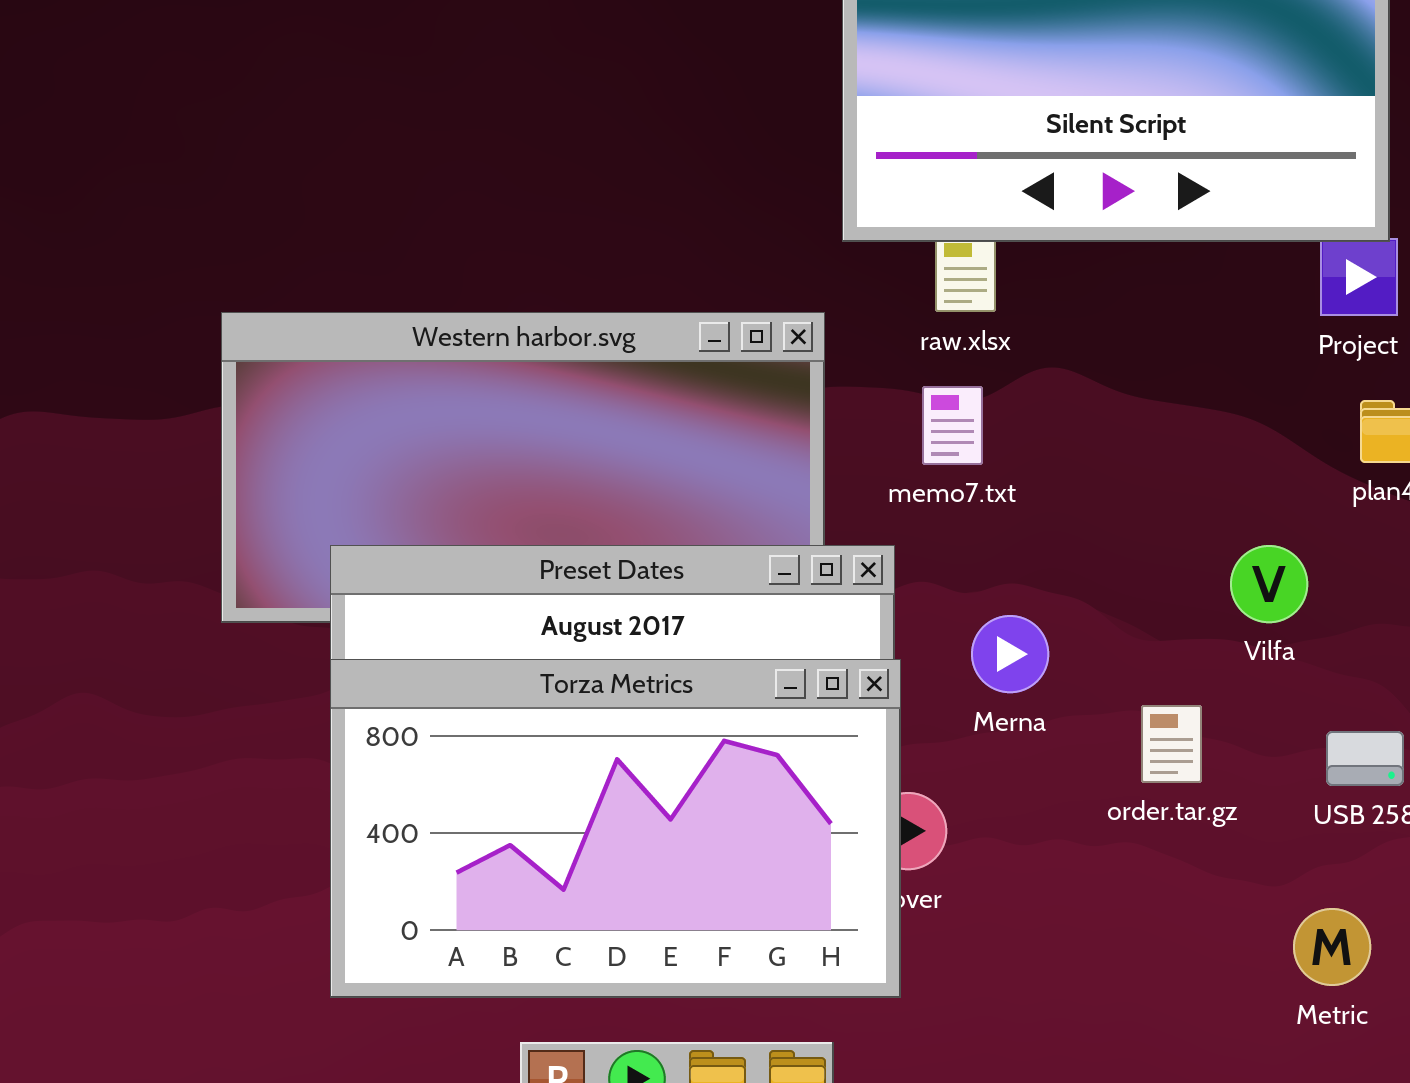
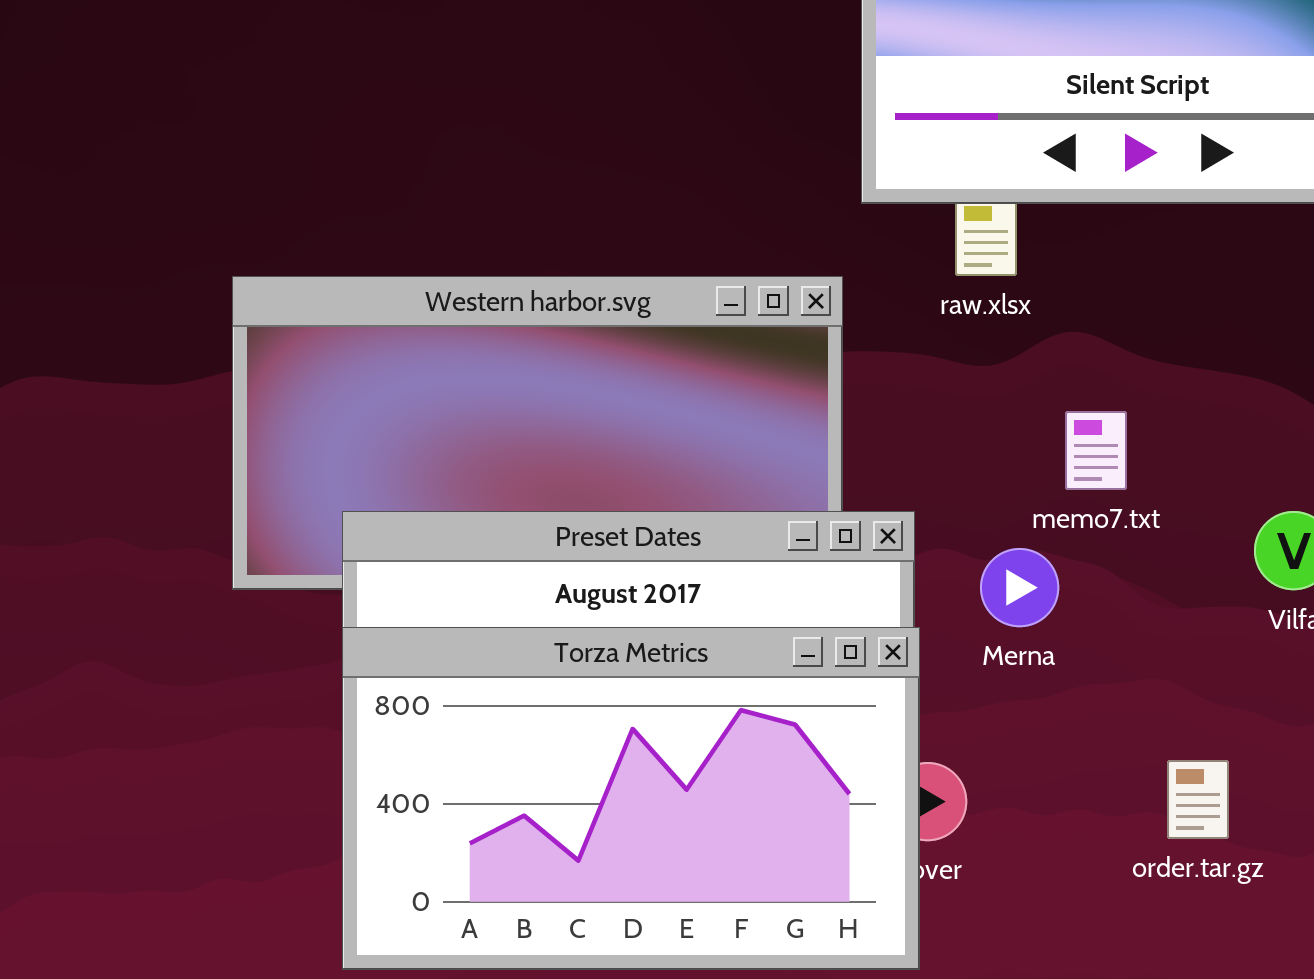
memo7.txt: [922,386,983,465] -> [1065,411,1127,490], moved
Merna: [971,615,1049,693] -> [980,548,1059,627], moved
order.tar.gz: [1141,705,1202,783] -> [1167,760,1229,839], moved

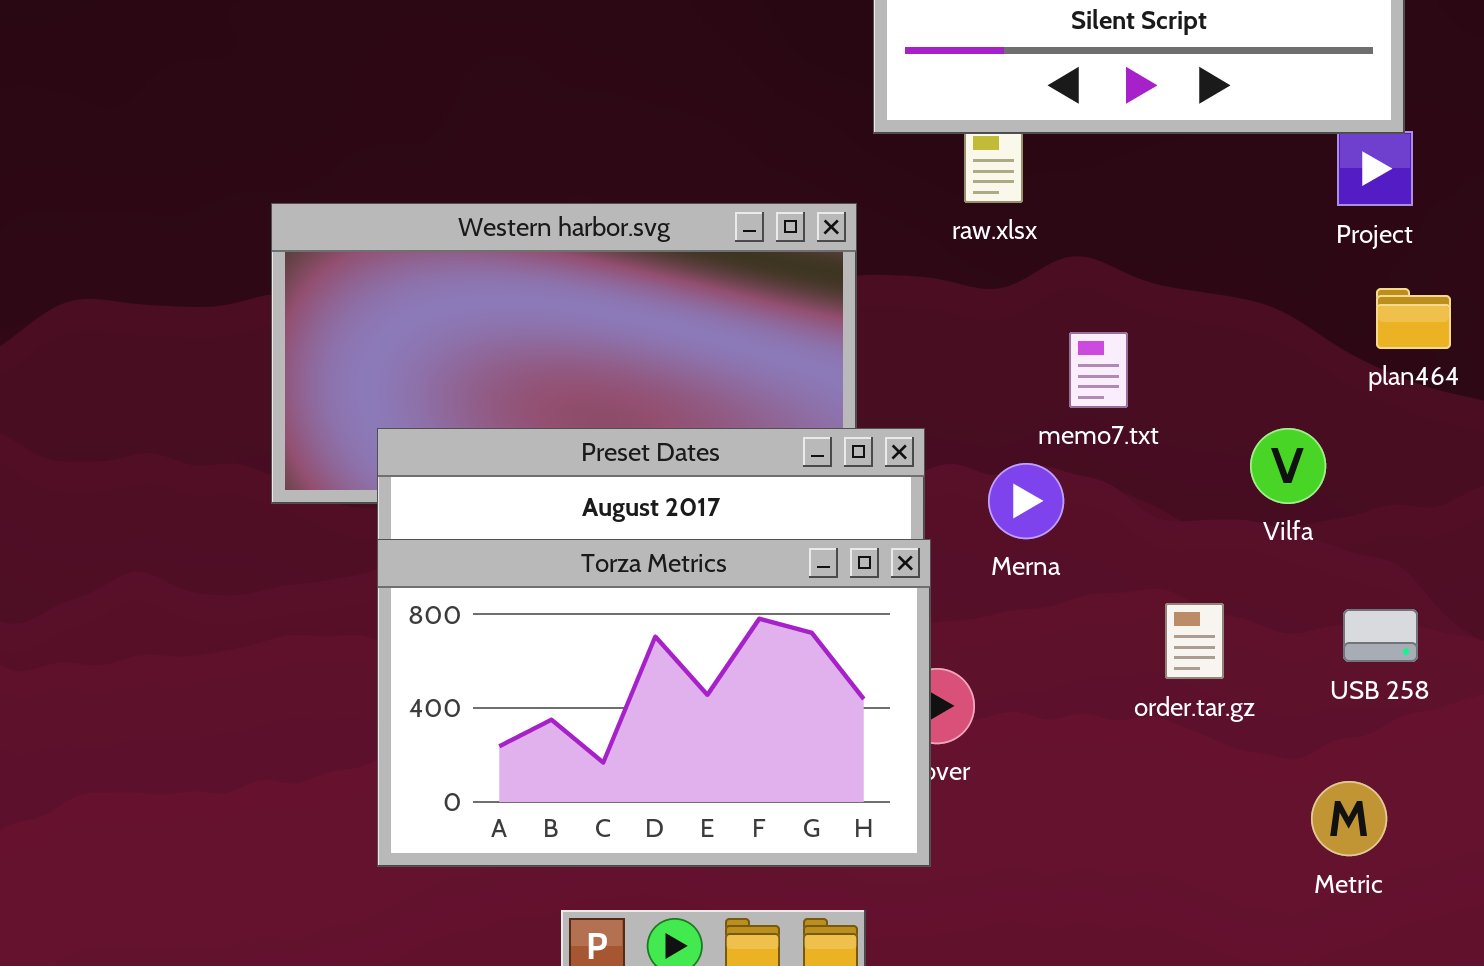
order.tar.gz: [1167,760,1229,839] -> [1165,603,1224,679], moved

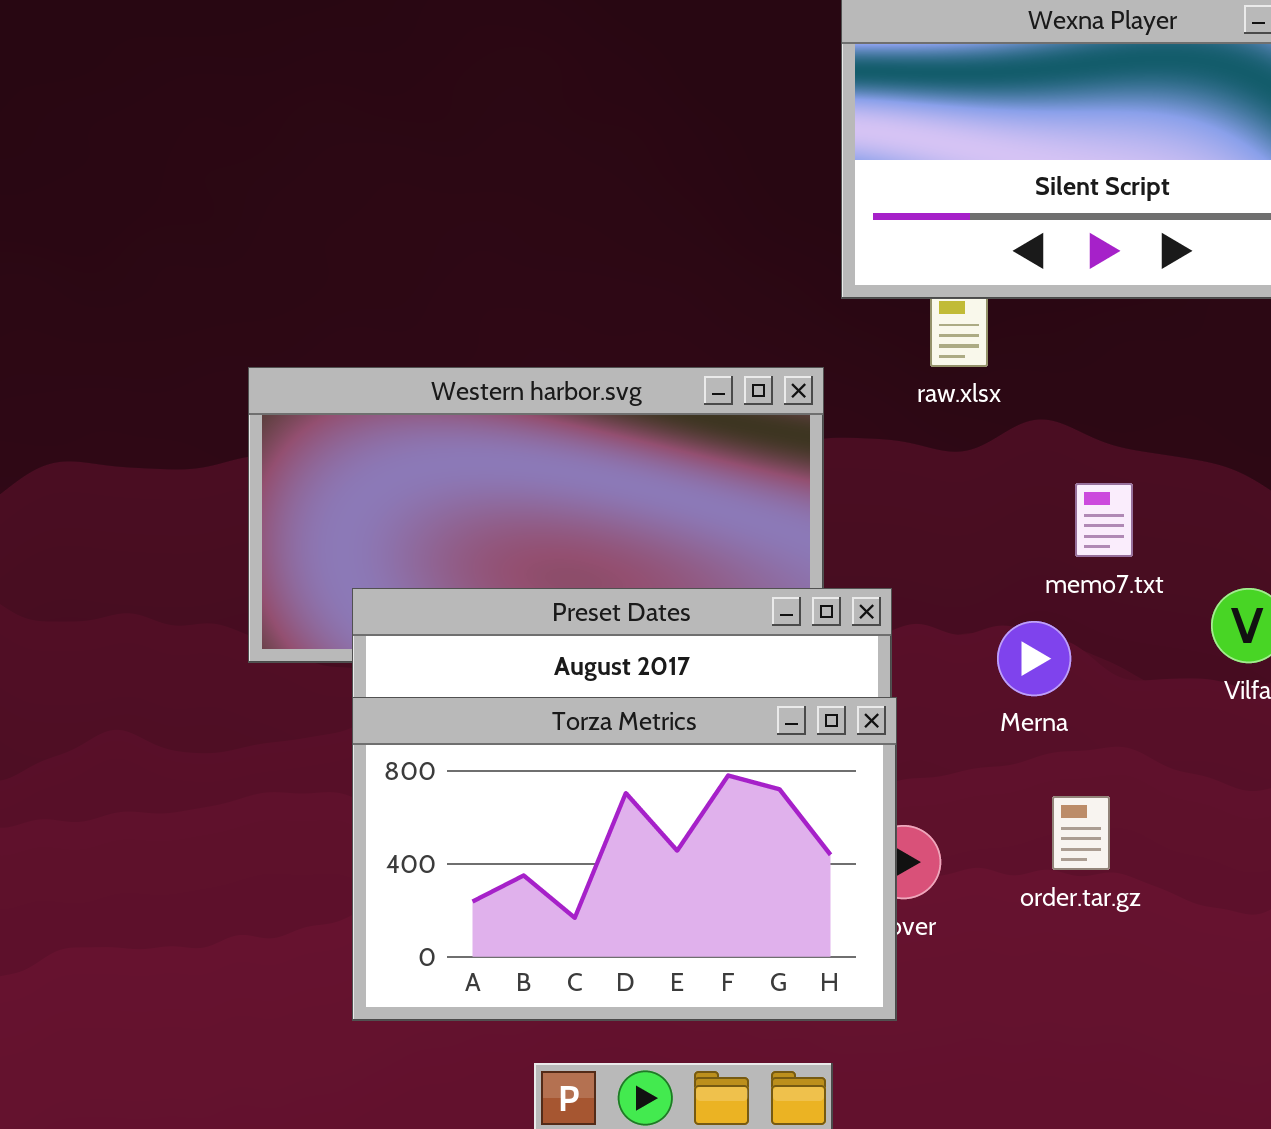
memo7.txt: [1069,332,1128,408] -> [1075,483,1133,557], moved
Merna: [988,463,1064,539] -> [997,621,1071,696], moved
order.tar.gz: [1165,603,1224,679] -> [1052,796,1110,870], moved

